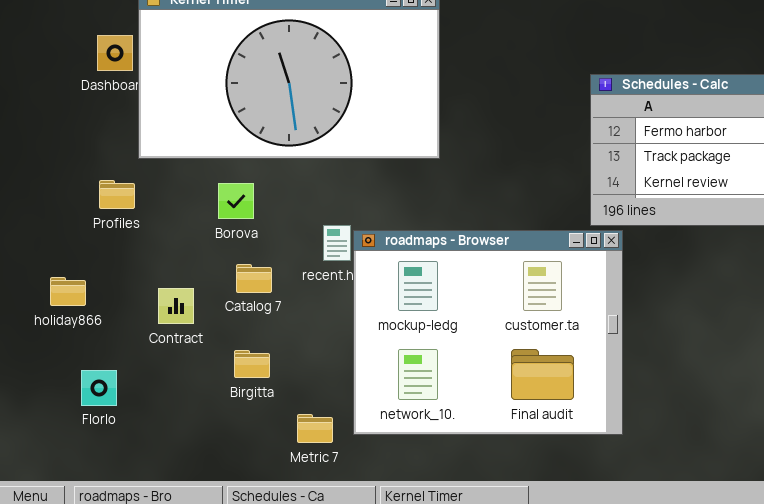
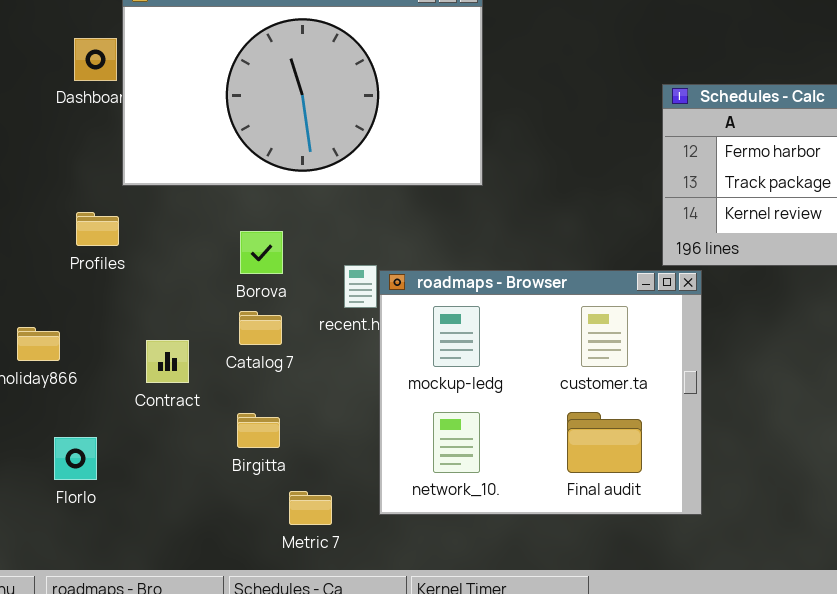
Borova: [218,183,254,219] -> [240,231,283,274], moved
Metric 7: [297,414,333,443] -> [289,491,332,525], moved

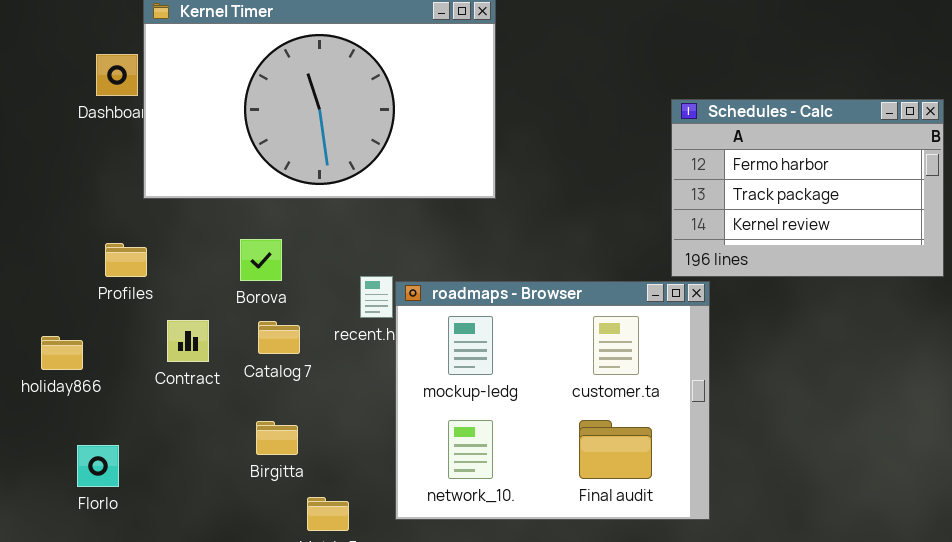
Profiles: [76,212,119,246] -> [105,243,147,277], moved
Borova: [240,231,283,274] -> [240,239,282,281], moved
Contract: [146,340,189,383] -> [167,320,209,362], moved

